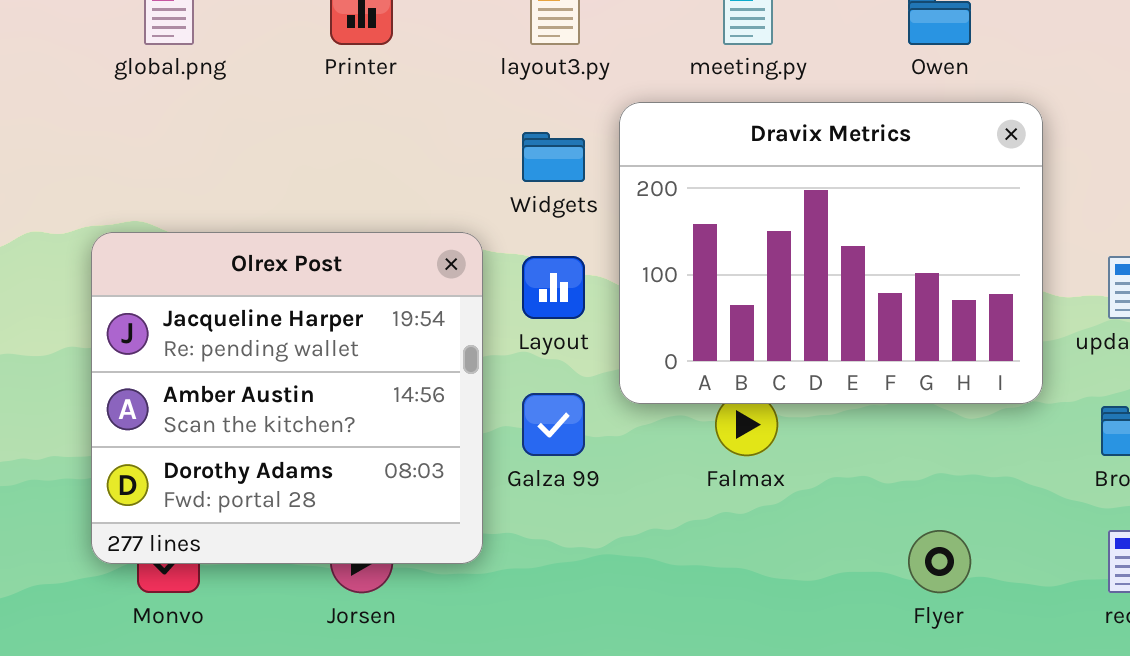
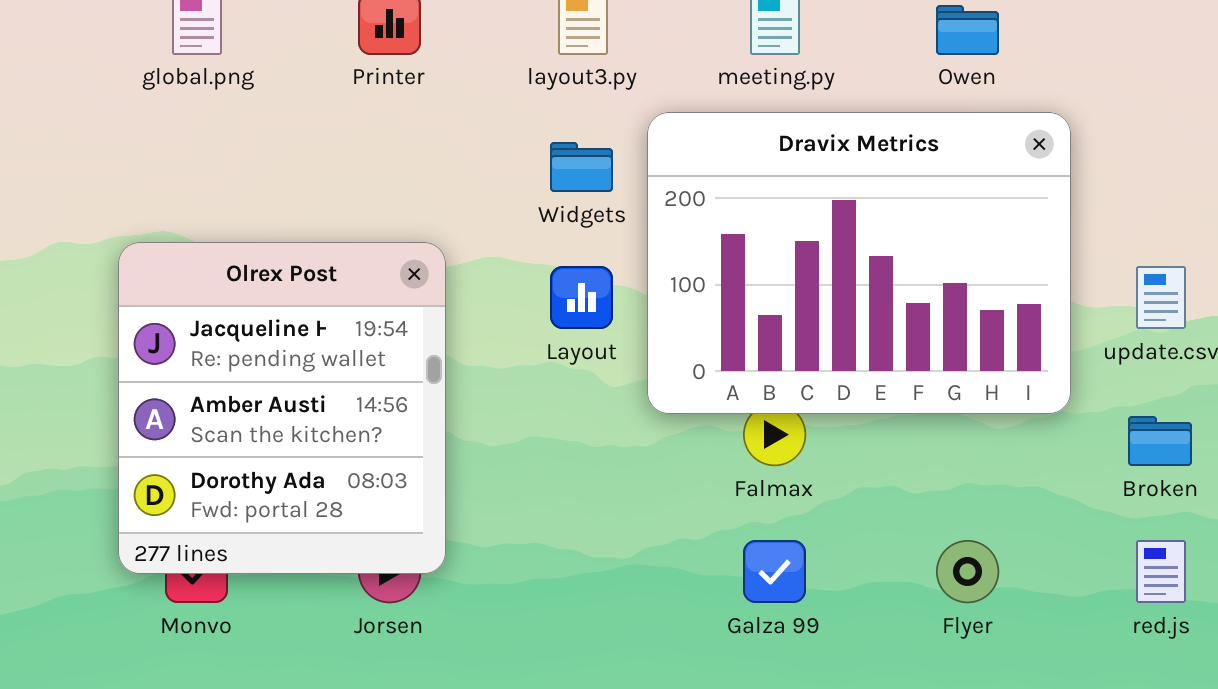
Olrex Post: [91,232,483,564] -> [118,242,446,574], resized
Galza 99: [522,393,585,456] -> [743,540,806,603], moved

